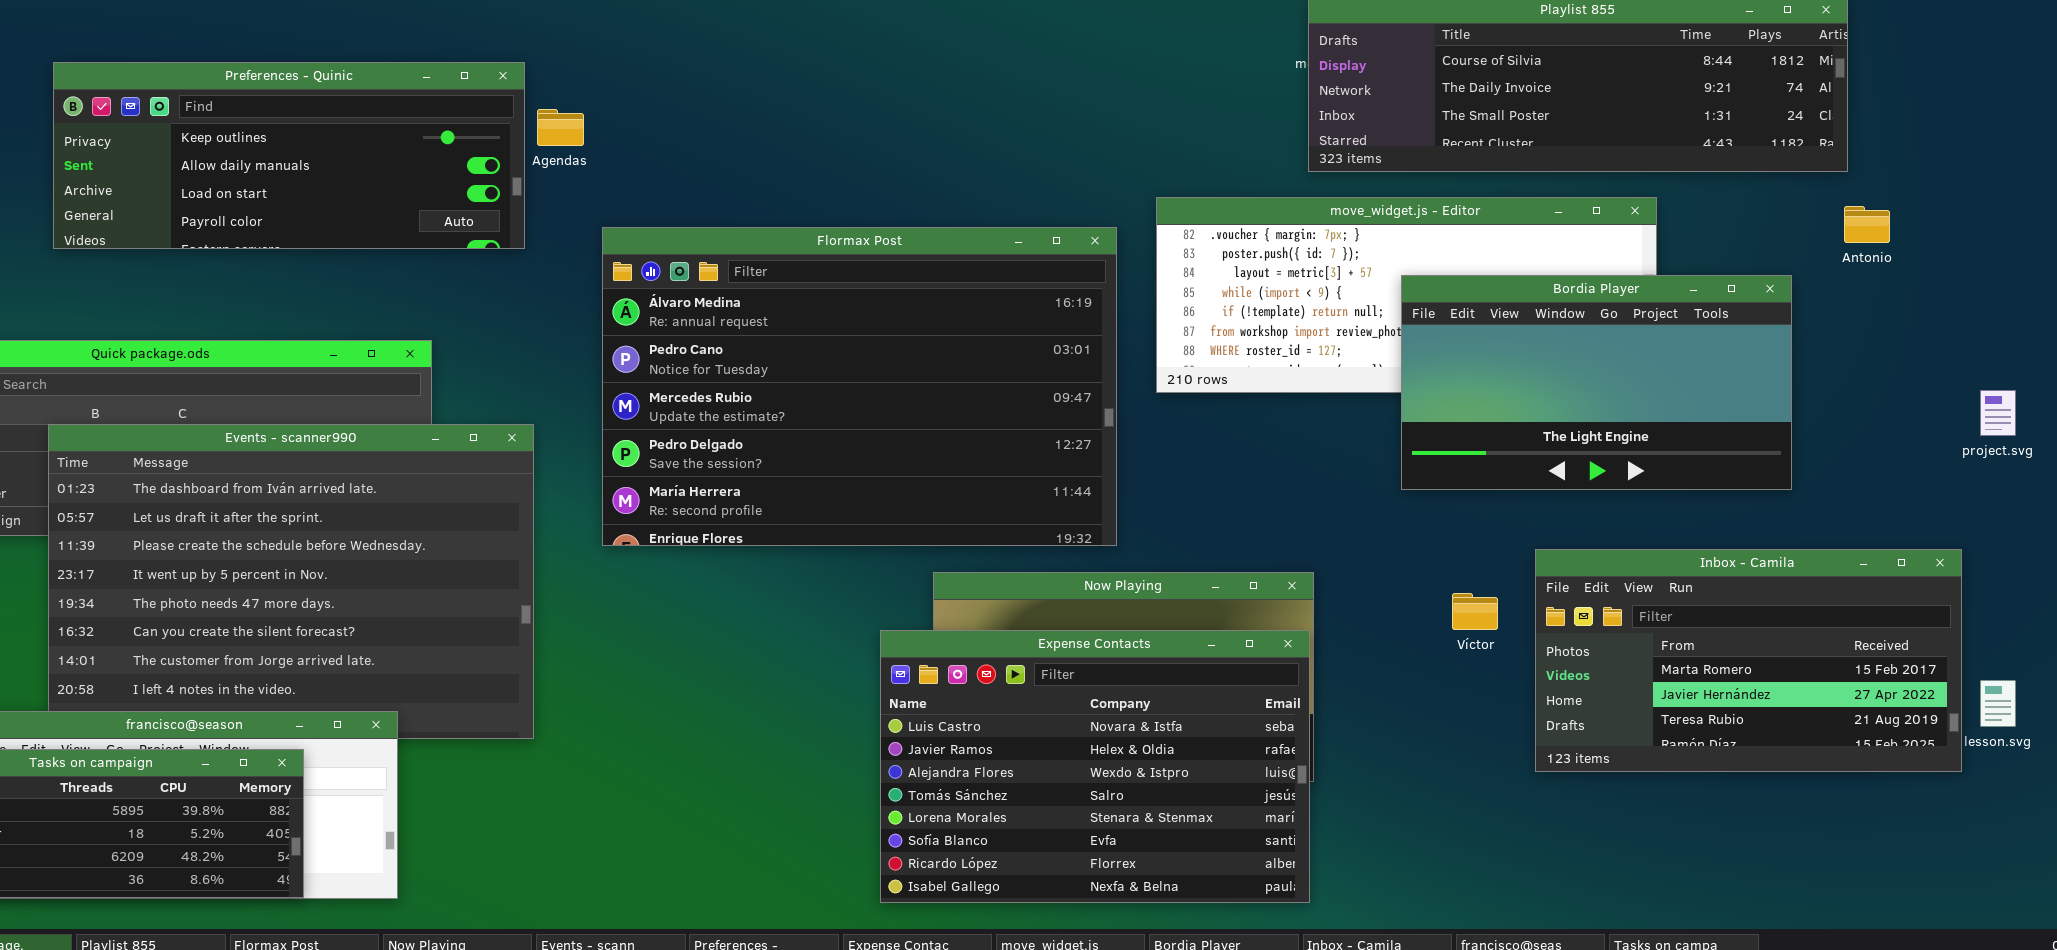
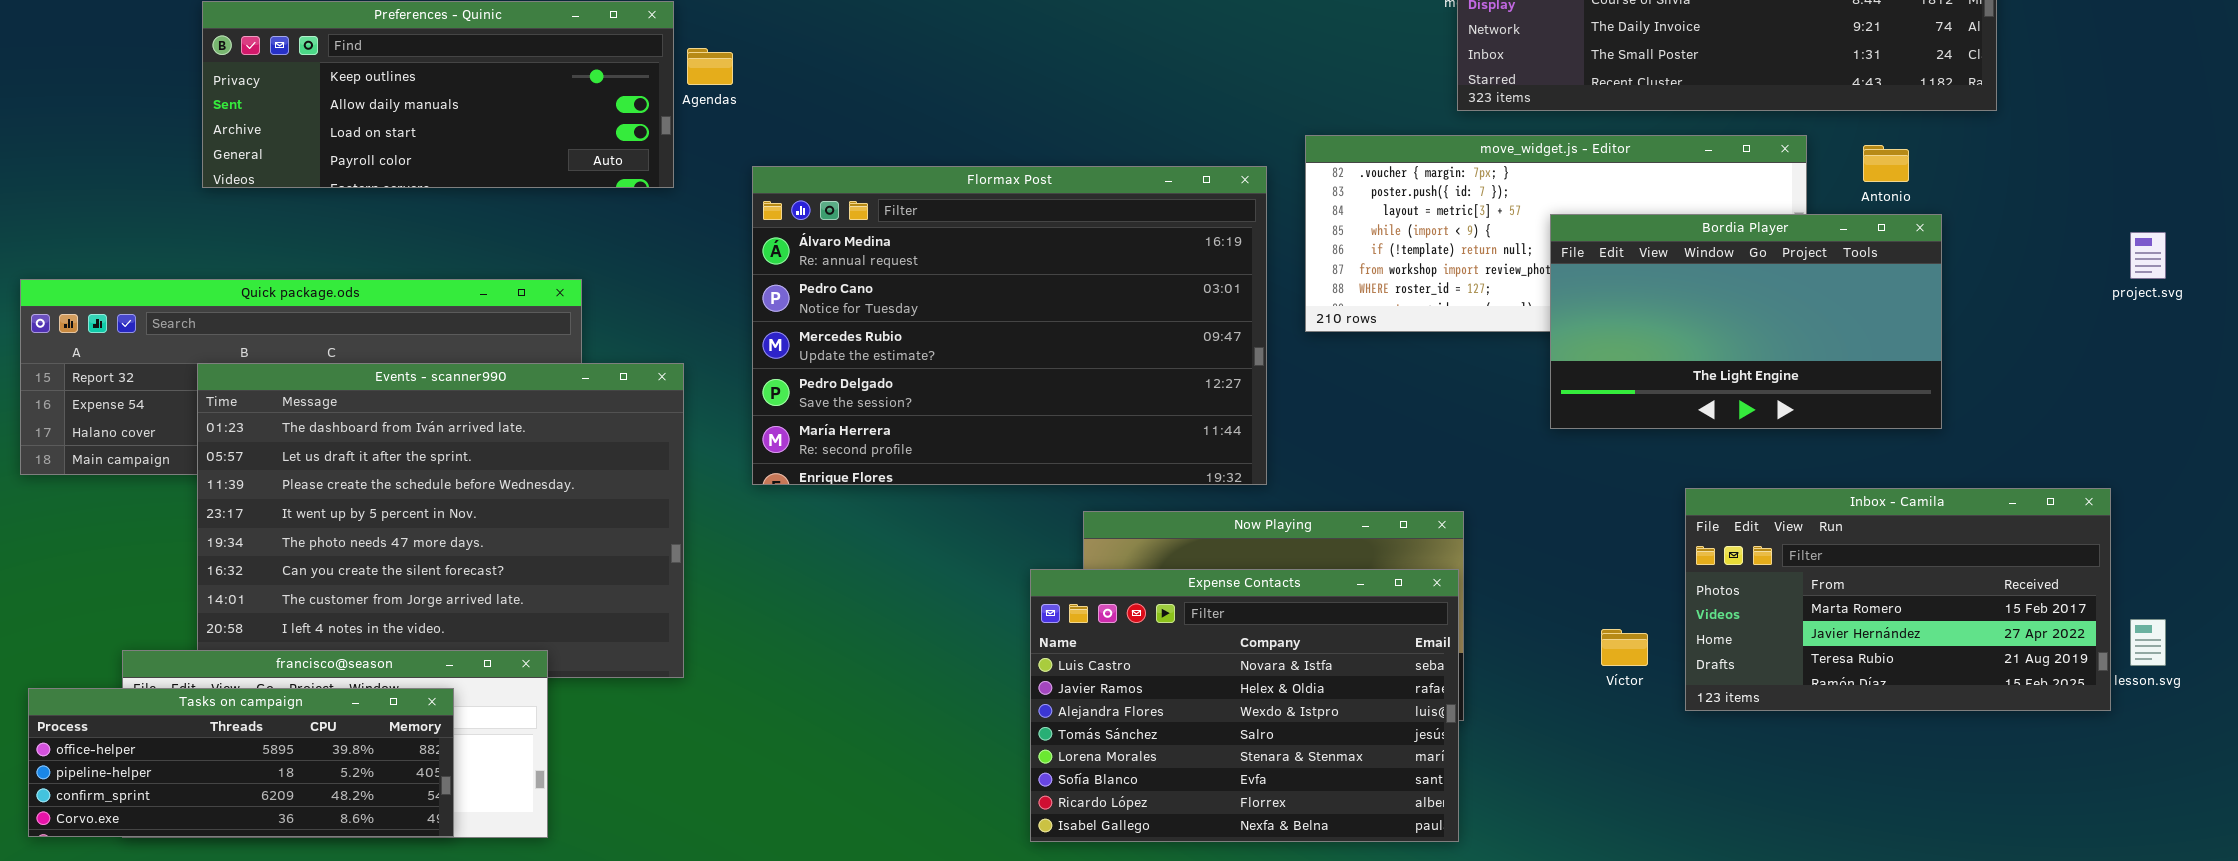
Antonio: [1844,206,1890,243] -> [1863,145,1909,182], moved
project.svg: [1980,390,2016,436] -> [2130,232,2166,279], moved
Víctor: [1452,593,1498,630] -> [1601,629,1648,666], moved

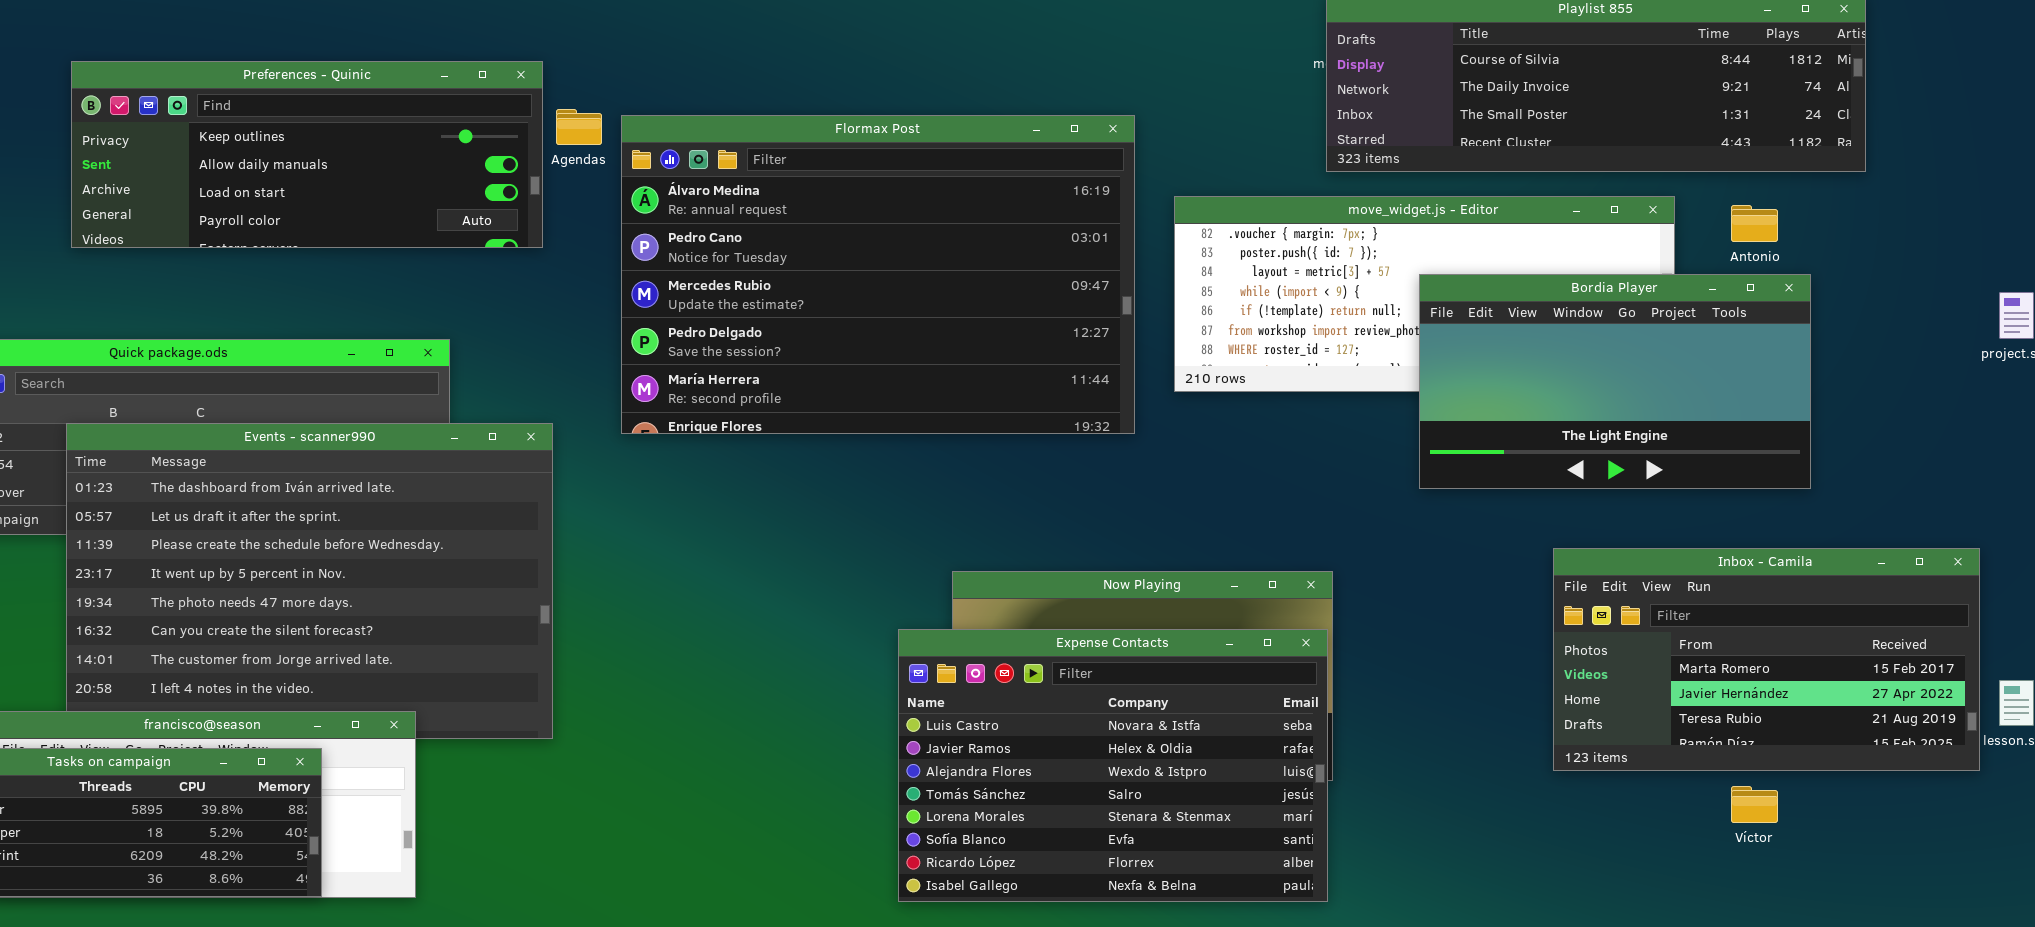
Flormax Post: [752,166,1267,485] -> [621,115,1135,434], moved
Víctor: [1601,629,1648,666] -> [1731,786,1778,823], moved

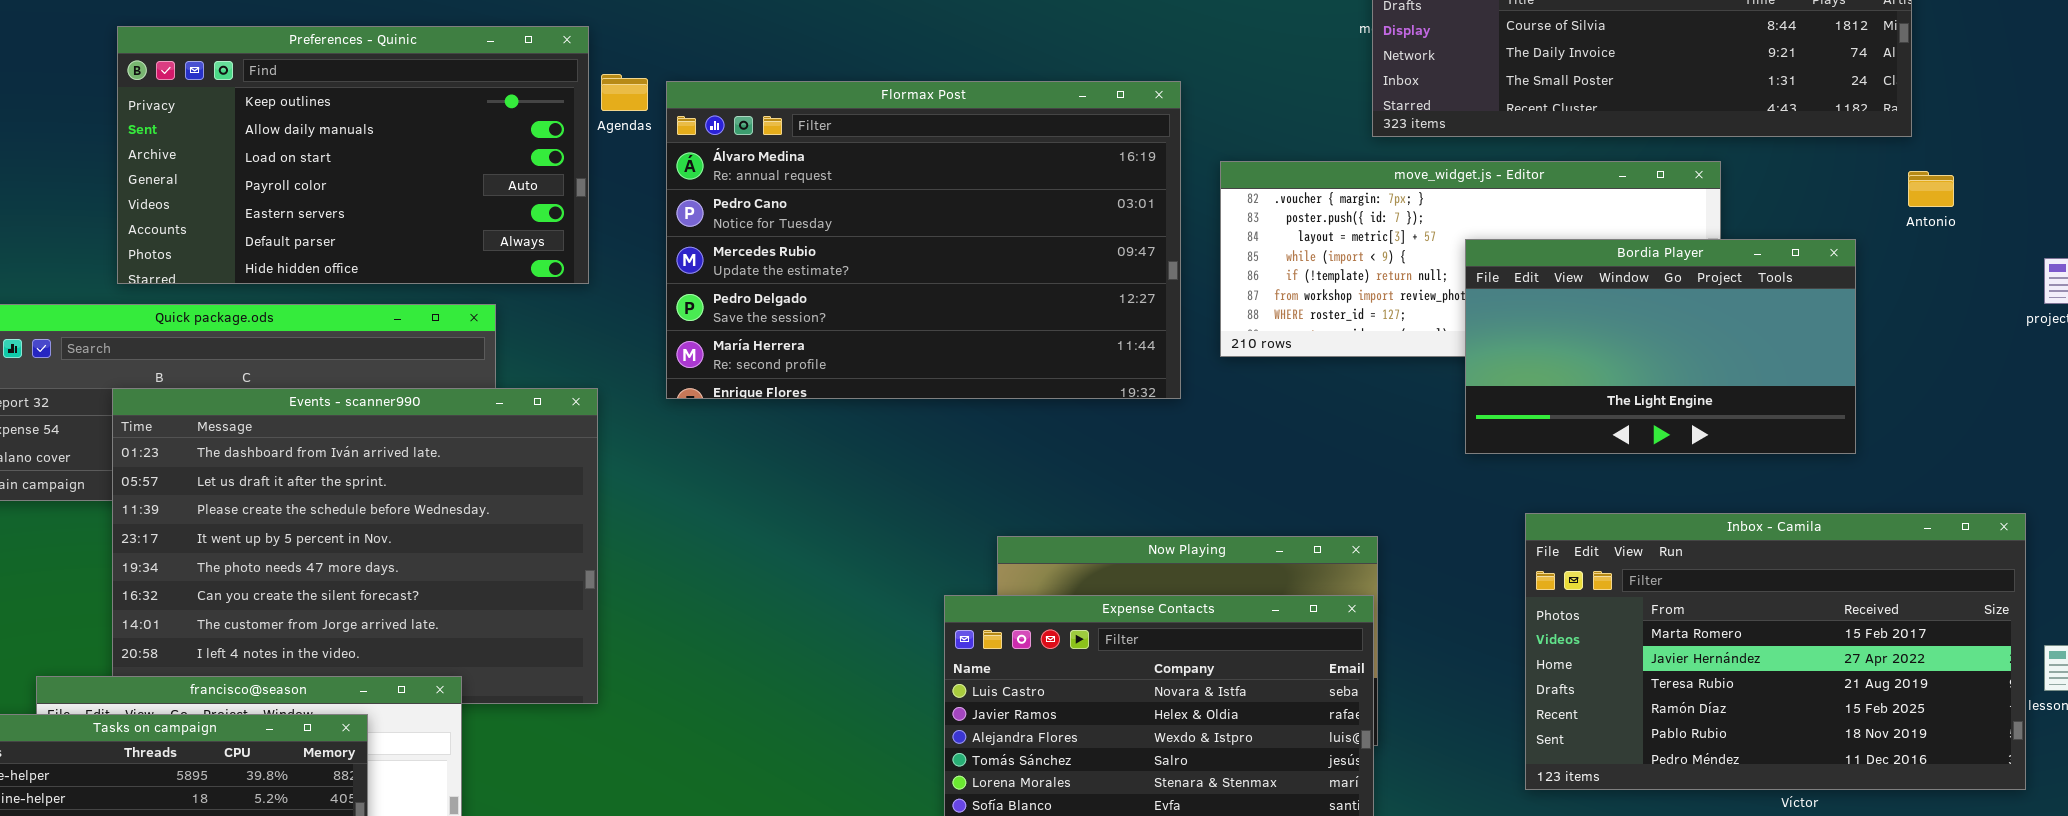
Preferences - Quinic: [71,61,543,248] -> [117,26,589,284], resized
Antonio: [1731,205,1778,242] -> [1908,171,1954,207], moved
Inbox - Camila: [1553,548,1980,771] -> [1525,513,2026,790], resized

